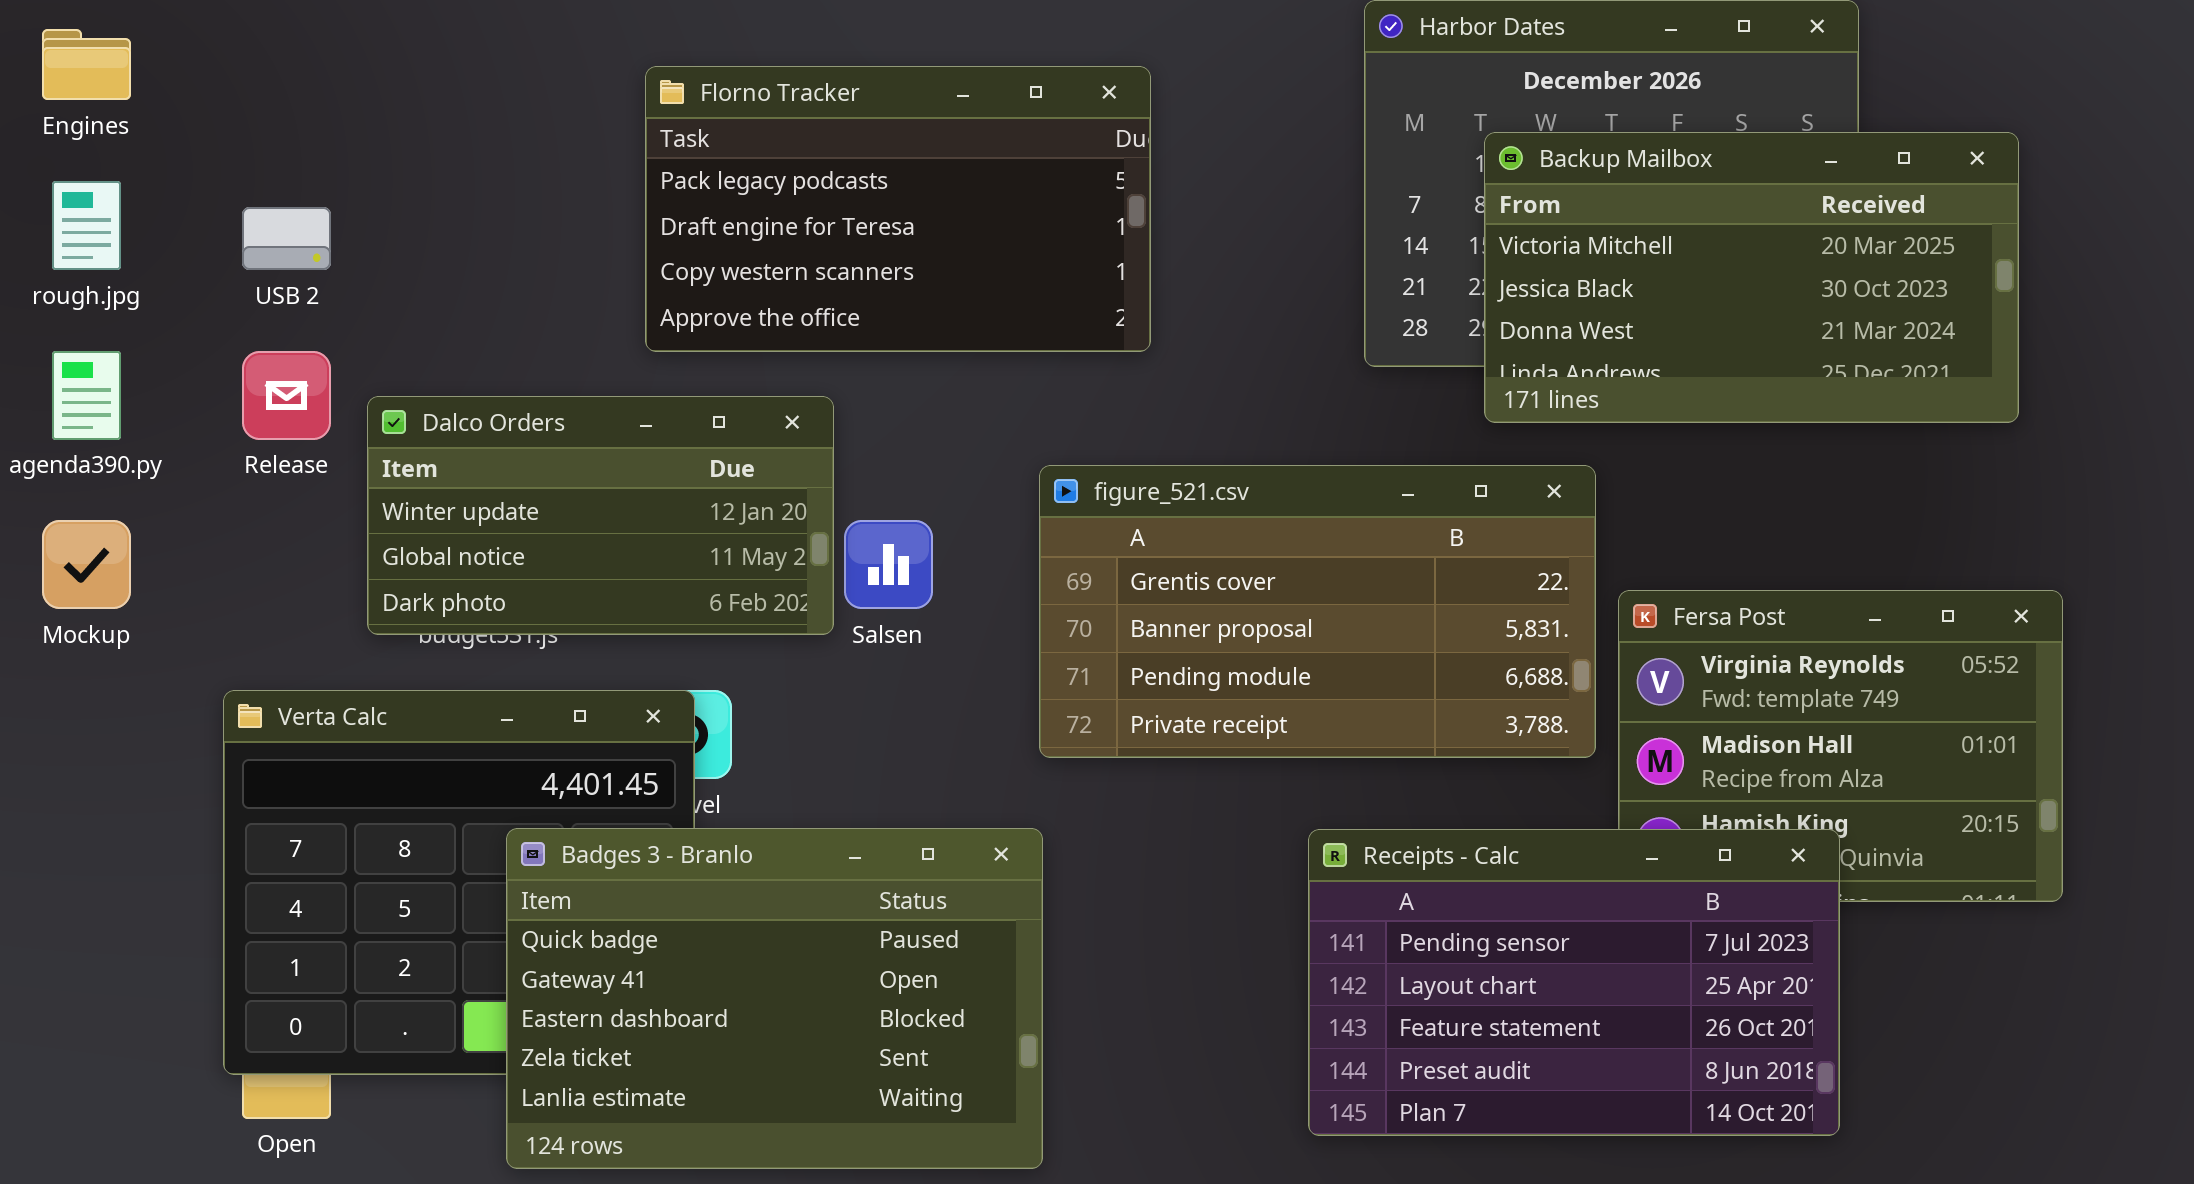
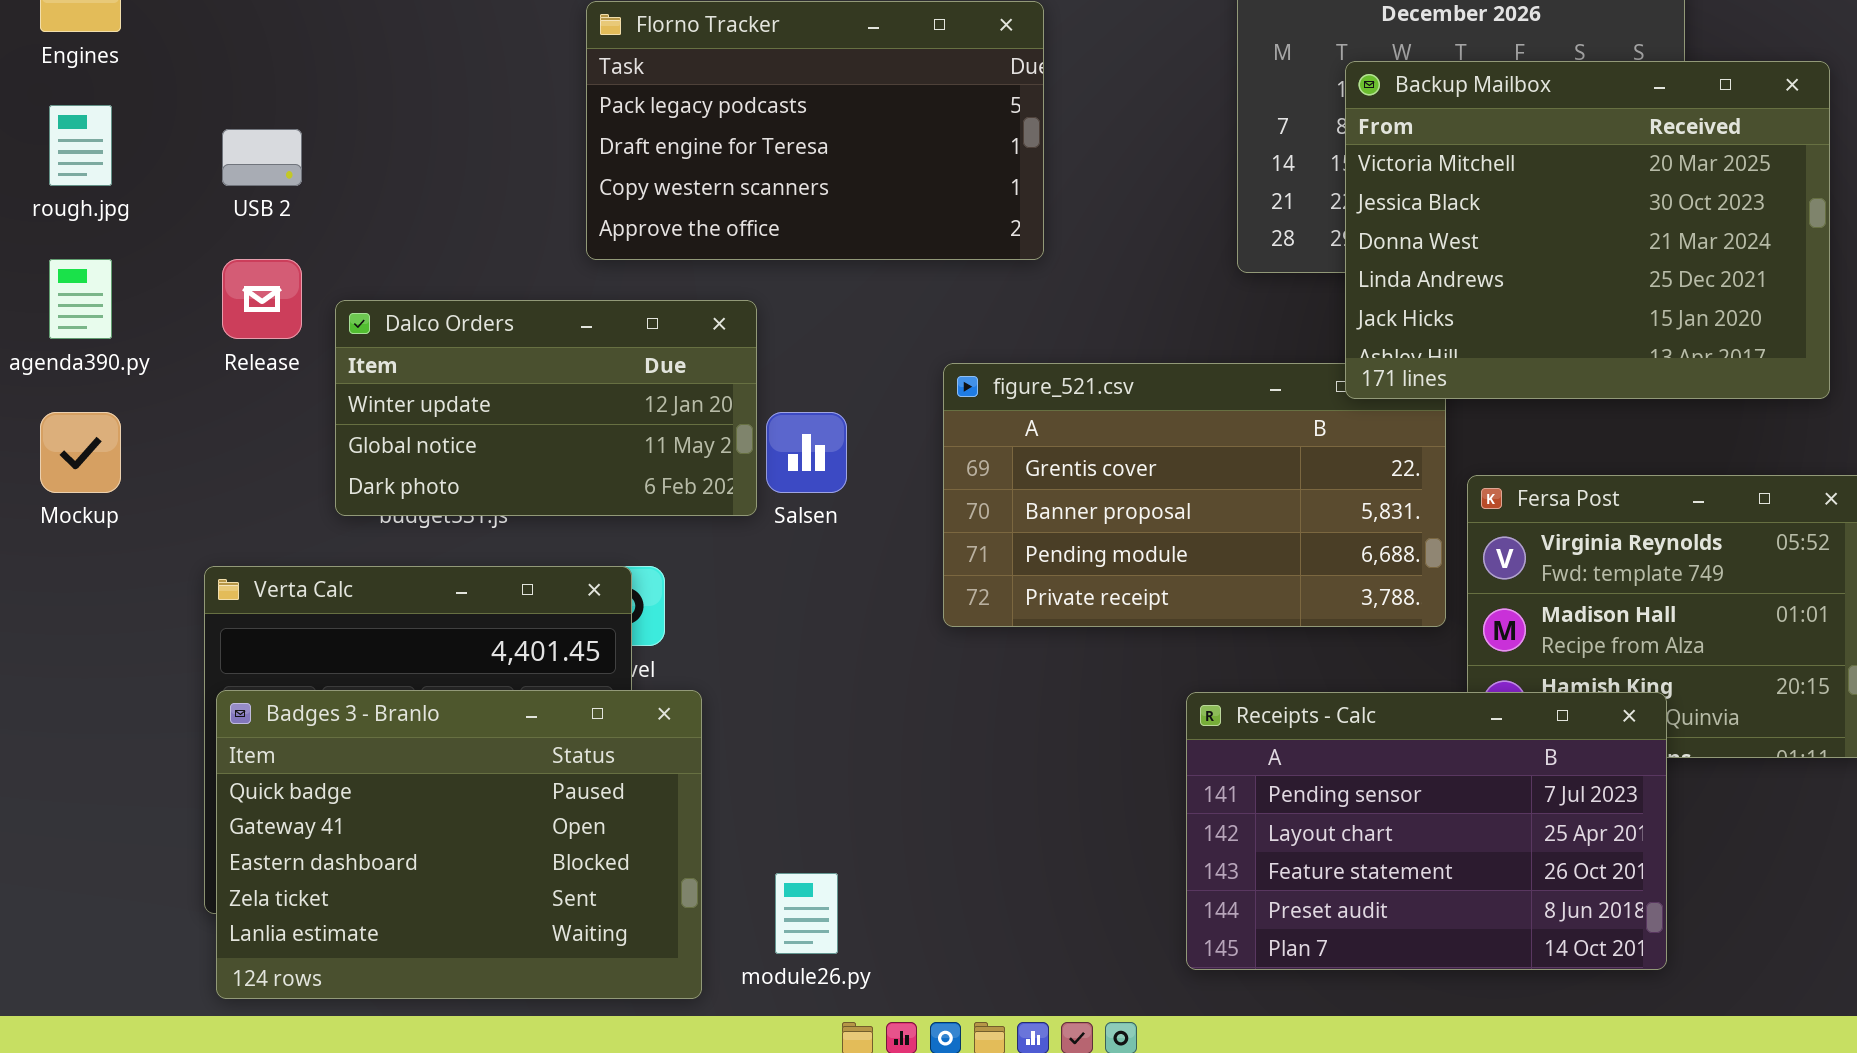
Backup Mailbox: [1484,132,2019,423] -> [1345,61,1830,399], resized
Badges 3 - Branlo: [506,828,1043,1169] -> [216,690,702,999], moved

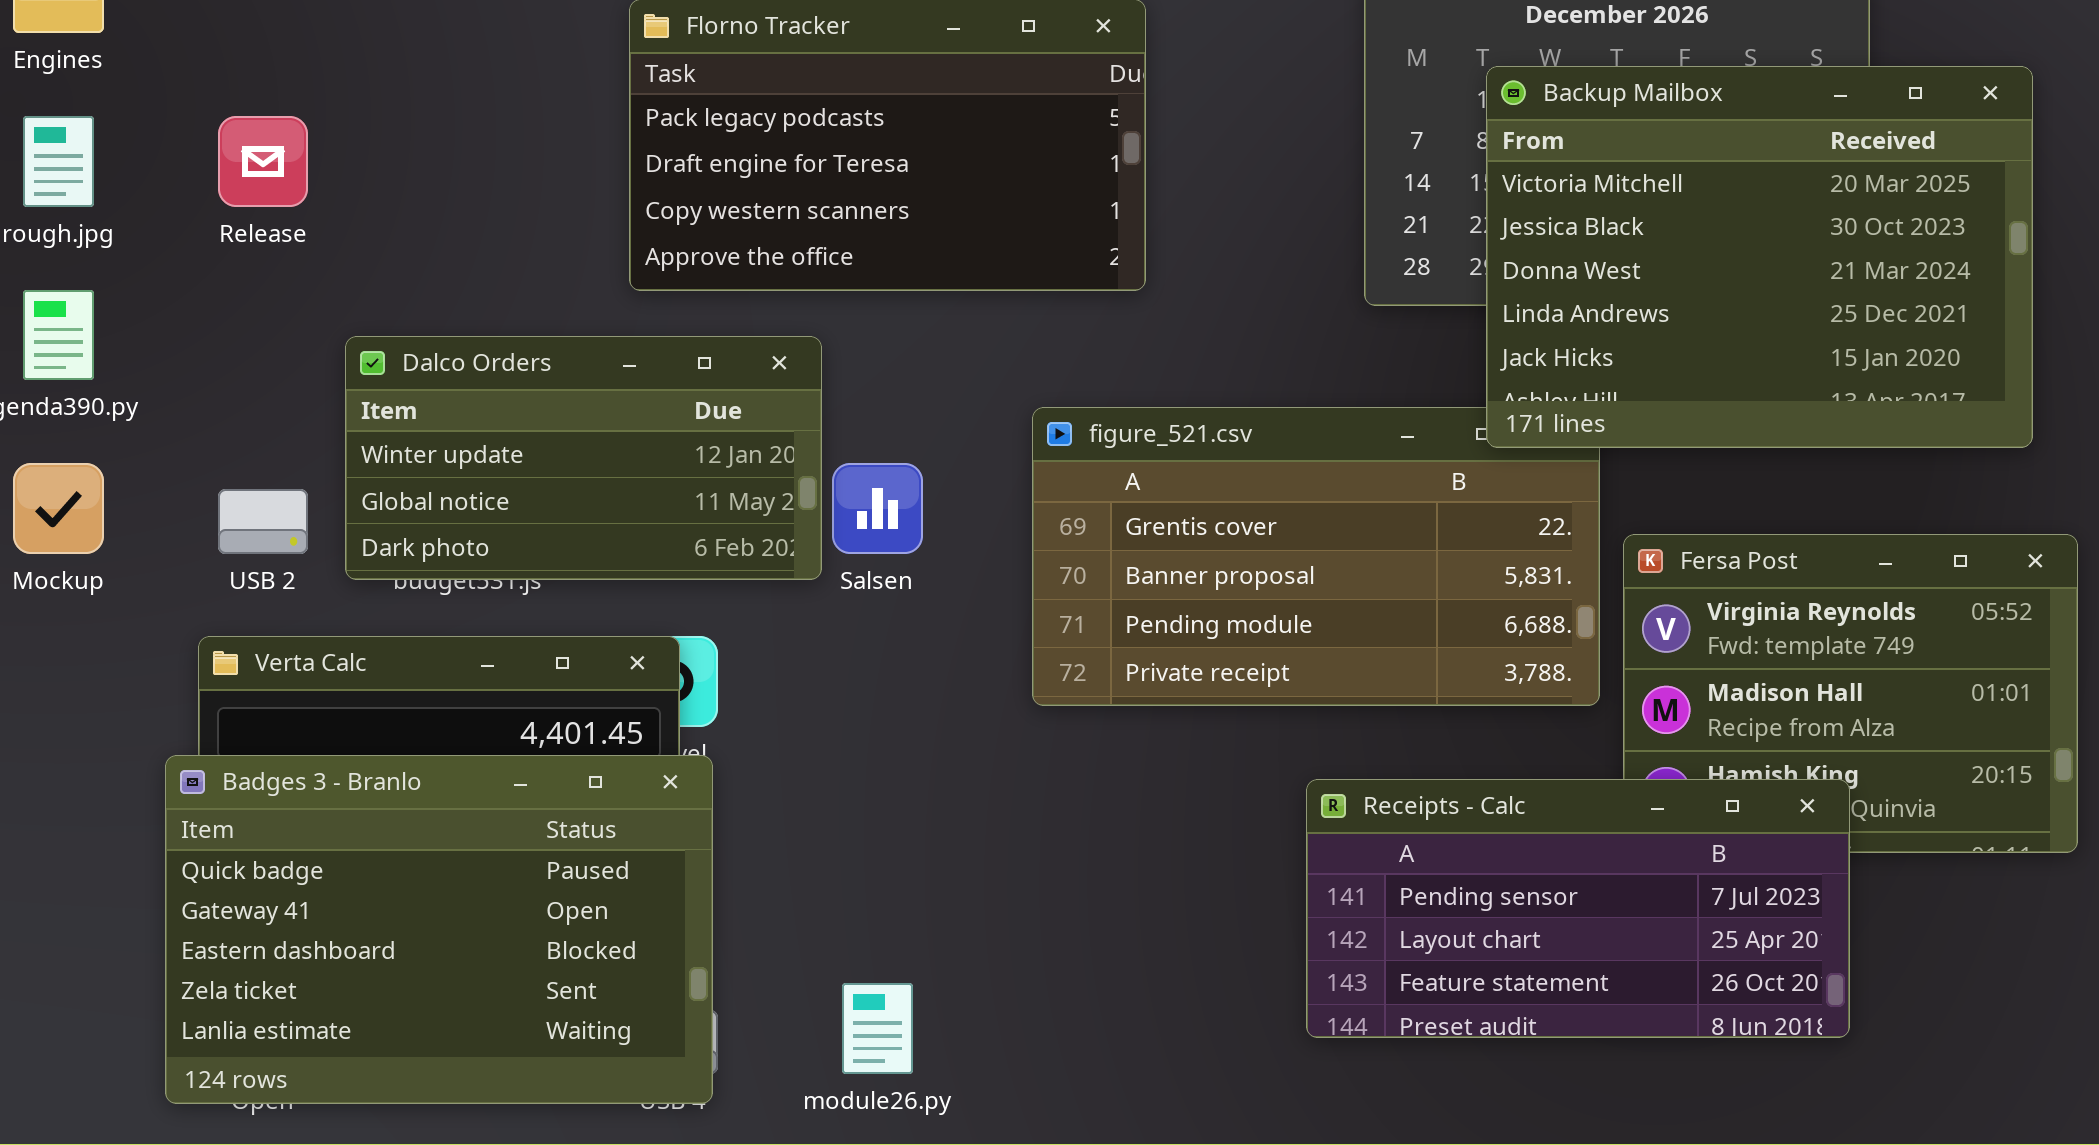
USB 2: [222,129,302,186] -> [218,489,308,554], moved
Release: [222,259,302,339] -> [218,116,308,207], moved
Badges 3 - Branlo: [216,690,702,999] -> [165,755,713,1104], moved
Receipts - Calc: [1186,692,1667,970] -> [1306,779,1850,1038], resized

